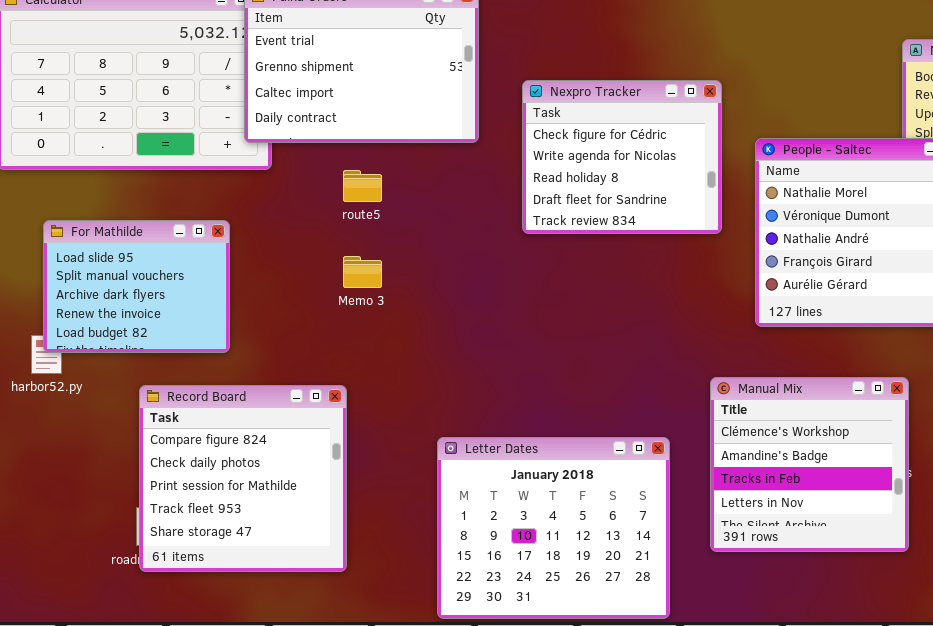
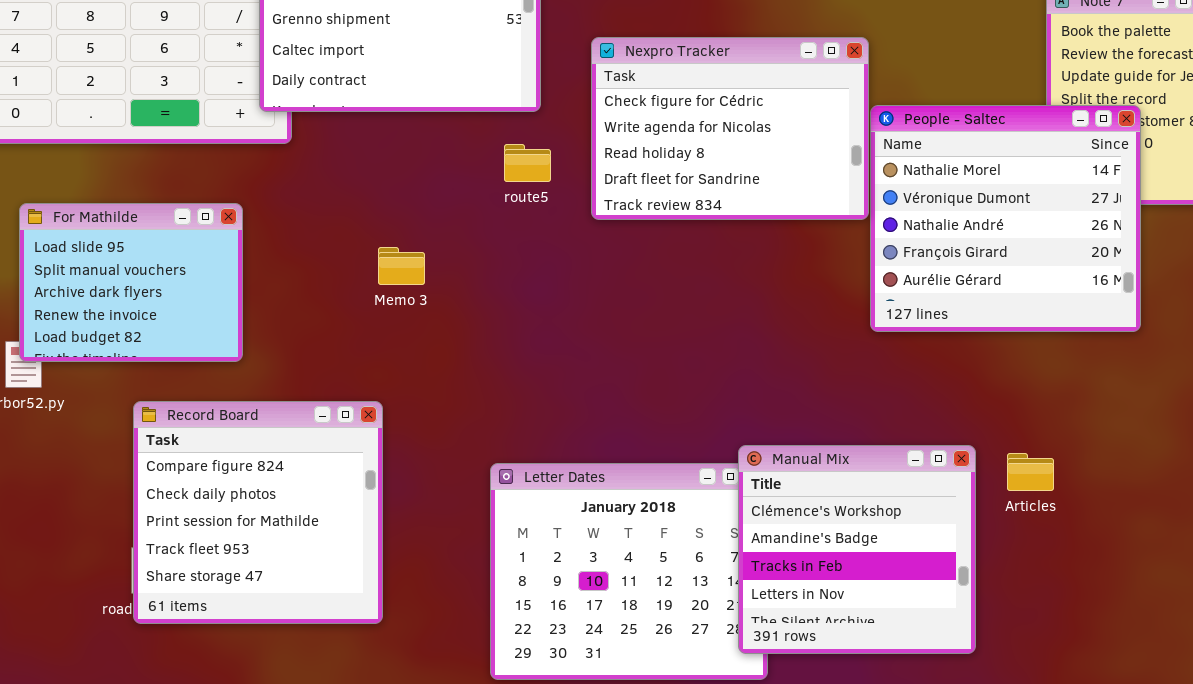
Nexpro Tracker: [522,80,722,234] -> [591,37,869,220], resized
route5: [343,170,382,202] -> [504,144,551,182], moved
Manual Mix: [710,377,909,552] -> [738,445,976,654], moved

